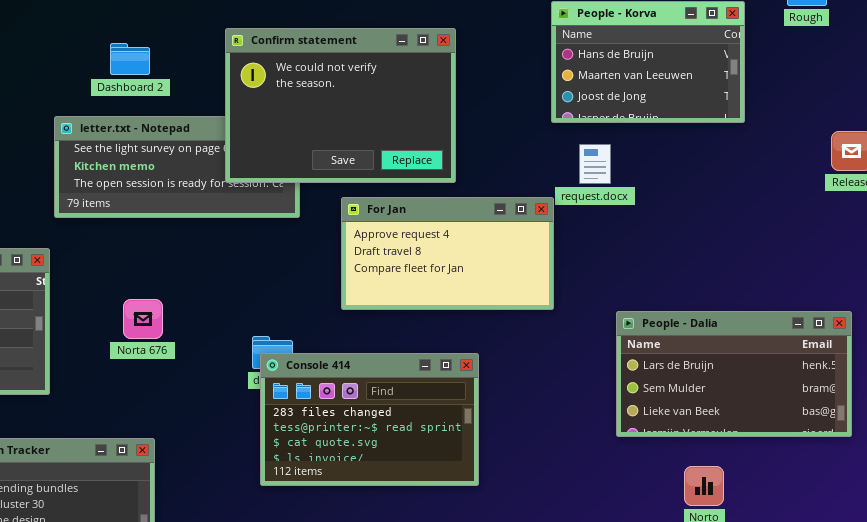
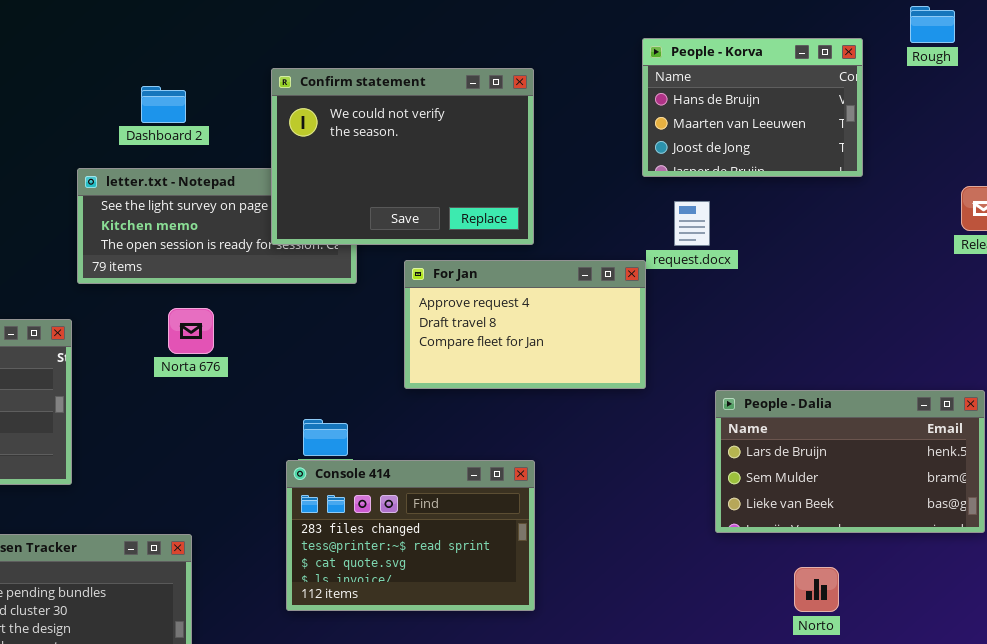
Norta 676: [123,299,163,339] -> [168,308,214,354], moved
Console 414: [260,353,479,486] -> [286,460,535,611], moved

